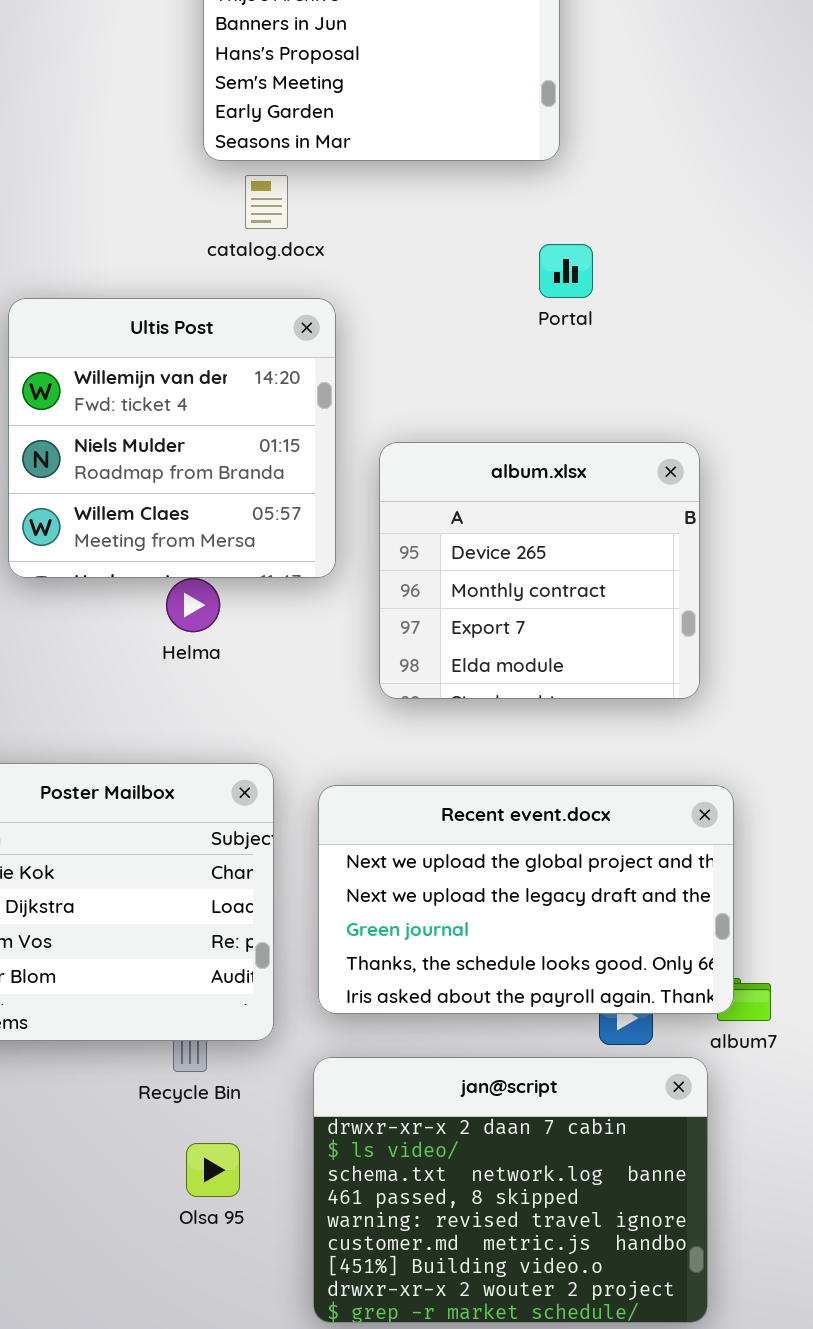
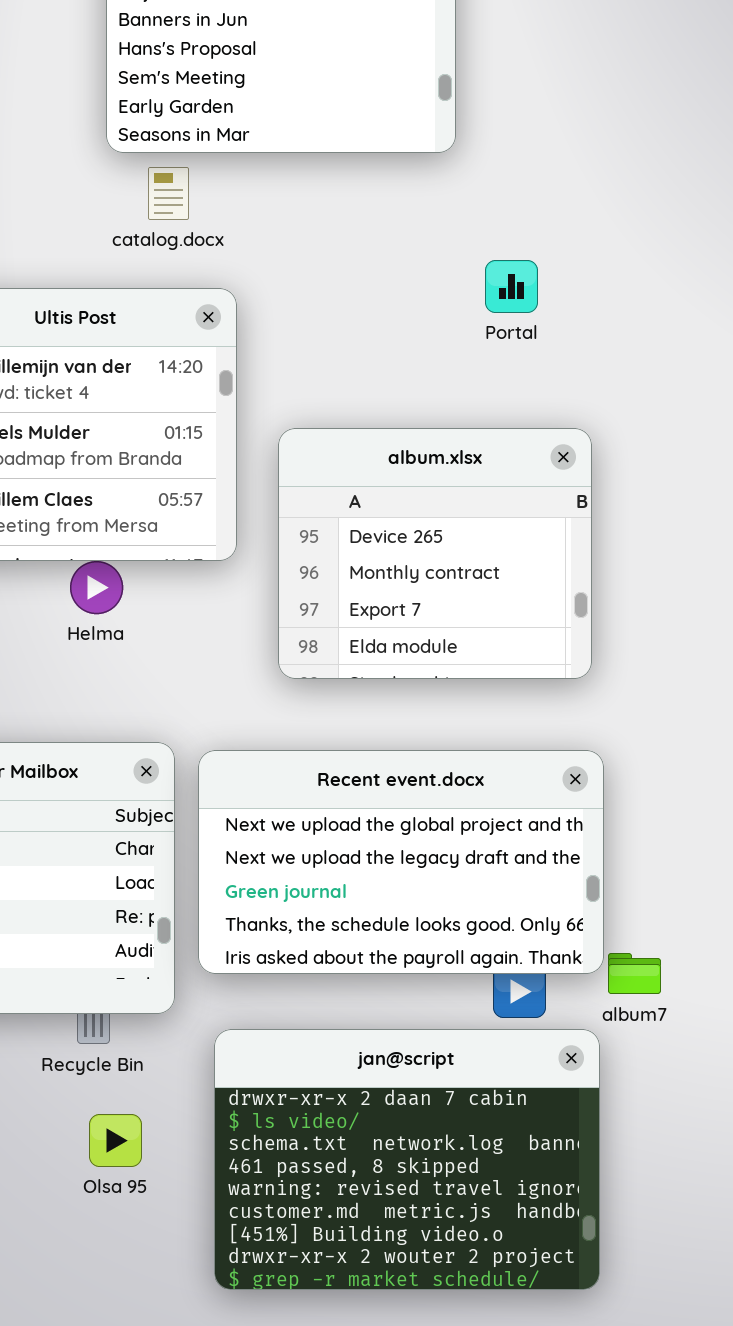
Portal: [539,244,593,298] -> [485,260,538,313], moved
Recent event.docx: [318,785,734,1014] -> [198,750,604,974], moved

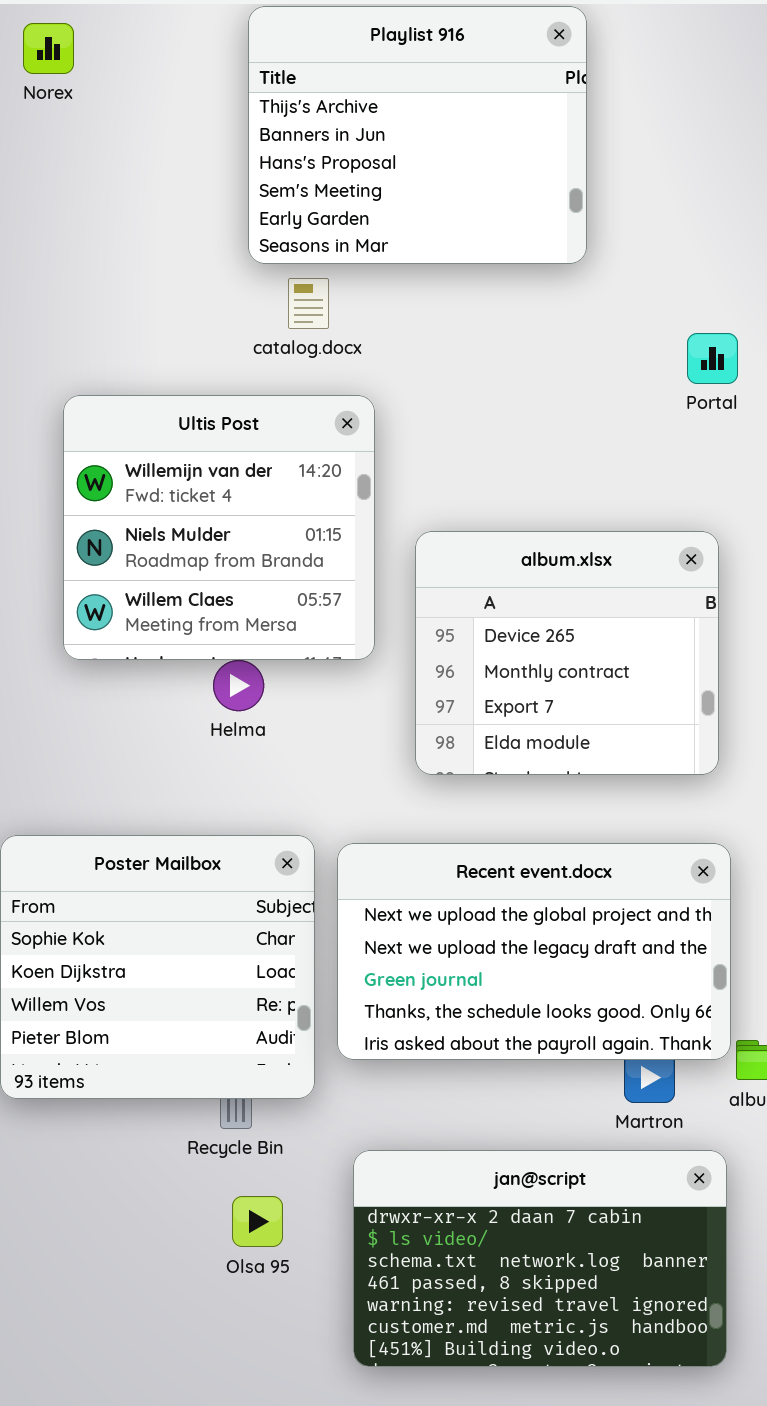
Portal: [485,260,538,313] -> [687,333,738,384], moved
jan@script: [214,1029,600,1290] -> [353,1150,727,1367], resized

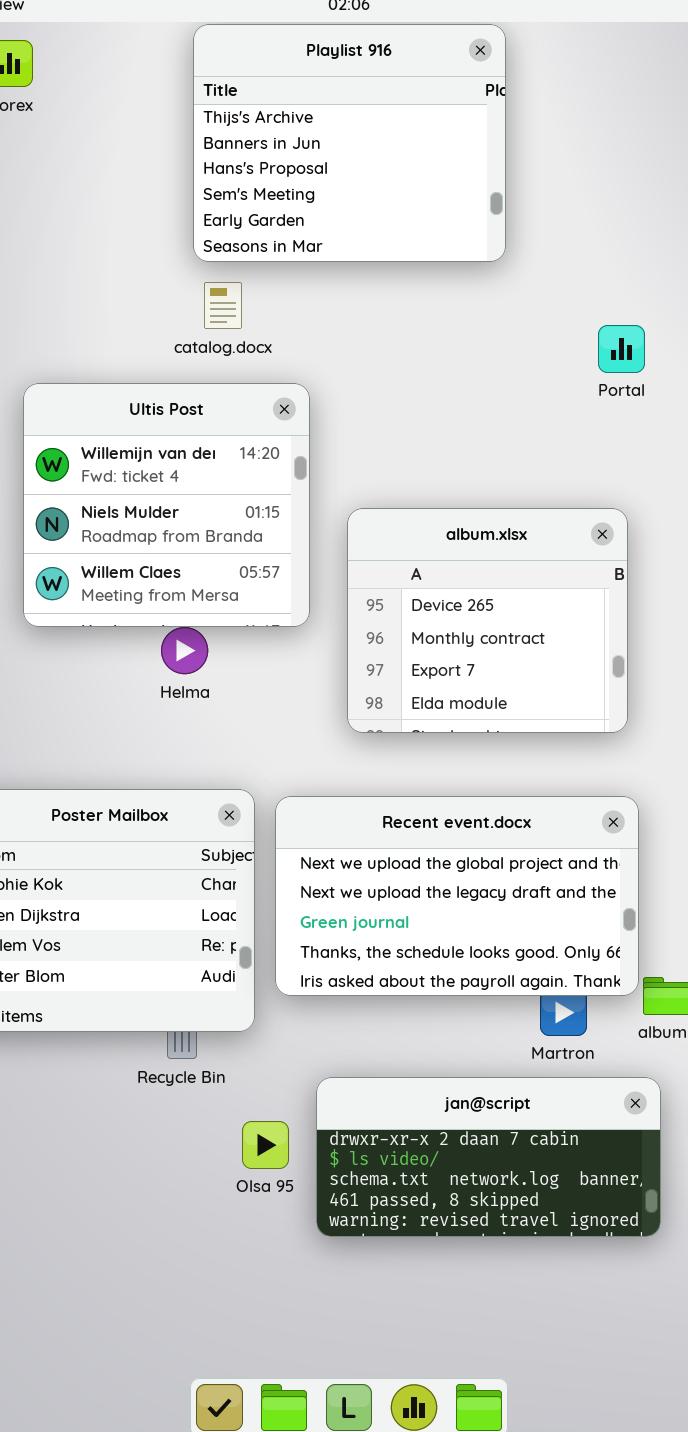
catalog.docx: [288,278,329,329] -> [204,282,242,329], moved
jan@script: [353,1150,727,1367] -> [316,1077,661,1237], moved, resized
Olsa 95: [232,1196,283,1247] -> [242,1121,289,1169], moved

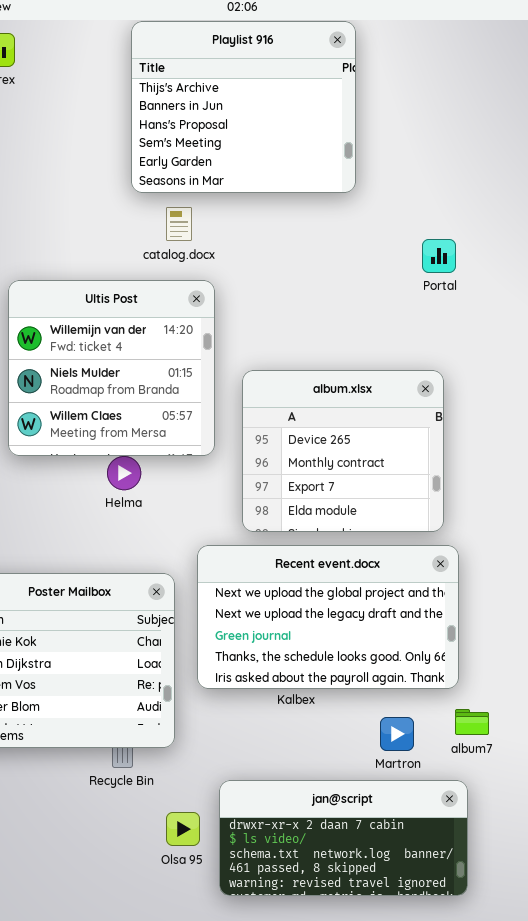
catalog.docx: [204,282,242,329] -> [166,207,192,241], moved
Recent event.docx: [275,796,639,996] -> [197,545,459,689], moved

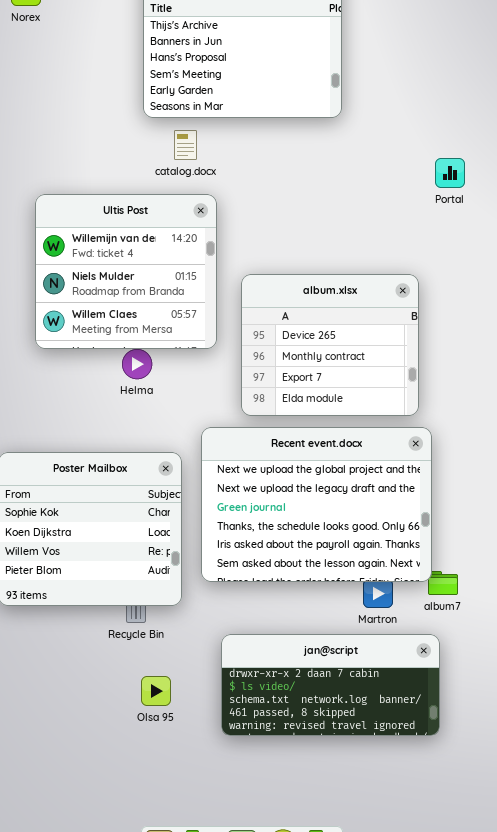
Portal: [422,239,456,273] -> [435,158,465,188], moved
Recent event.docx: [197,545,459,689] -> [201,427,432,582], resized
Olsa 95: [166,812,200,846] -> [141,676,171,706], moved

